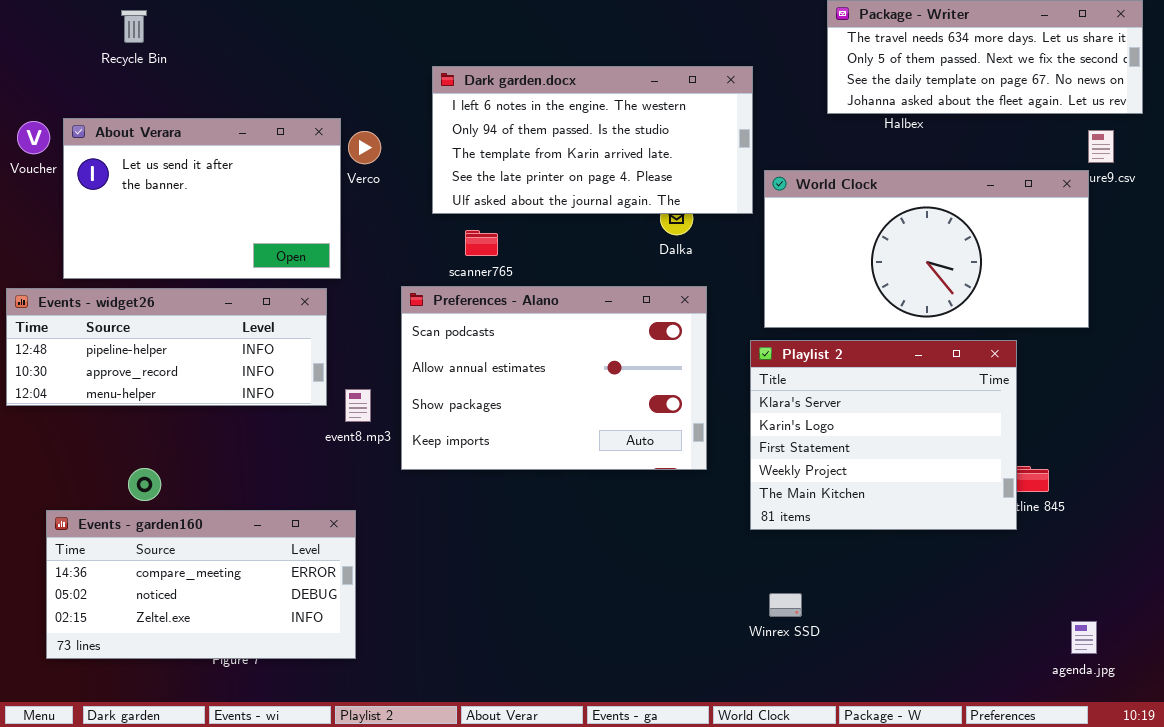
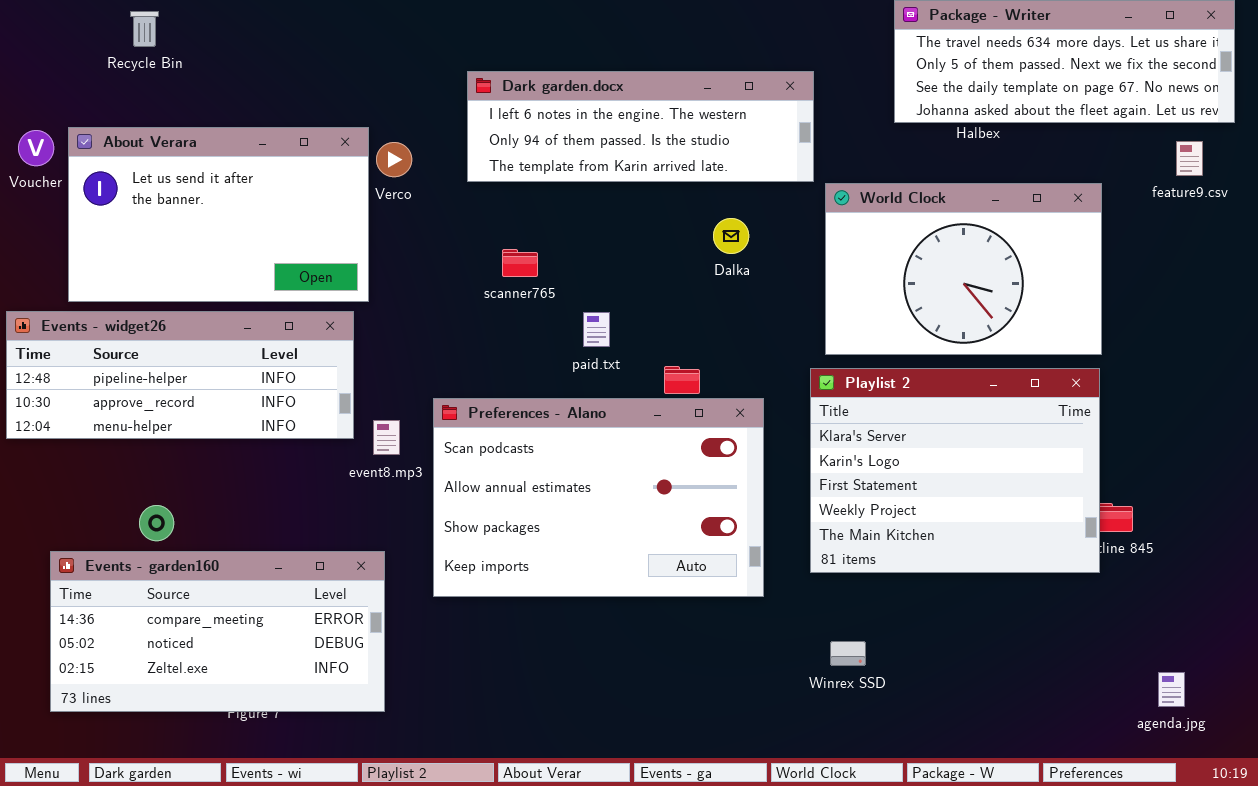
Dark garden.docx: [432,66,753,214] -> [467,71,814,182], resized
World Clock: [764,170,1089,328] -> [825,183,1102,355], resized
Preferences - Alano: [401,286,707,470] -> [433,398,764,597], moved

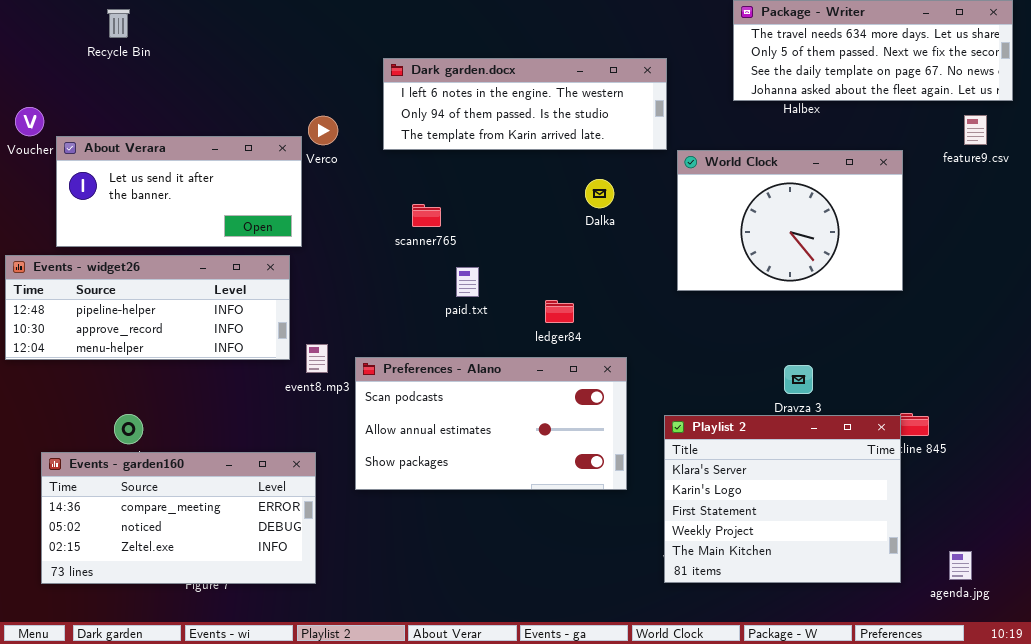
About Verara: [68,127,369,302] -> [56,136,302,247], resized
paid.txt: [583,312,610,347] -> [456,267,479,297], moved
Playlist 2: [810,368,1100,573] -> [664,415,901,583], moved
Preferences - Alano: [433,398,764,597] -> [355,357,627,490], resized

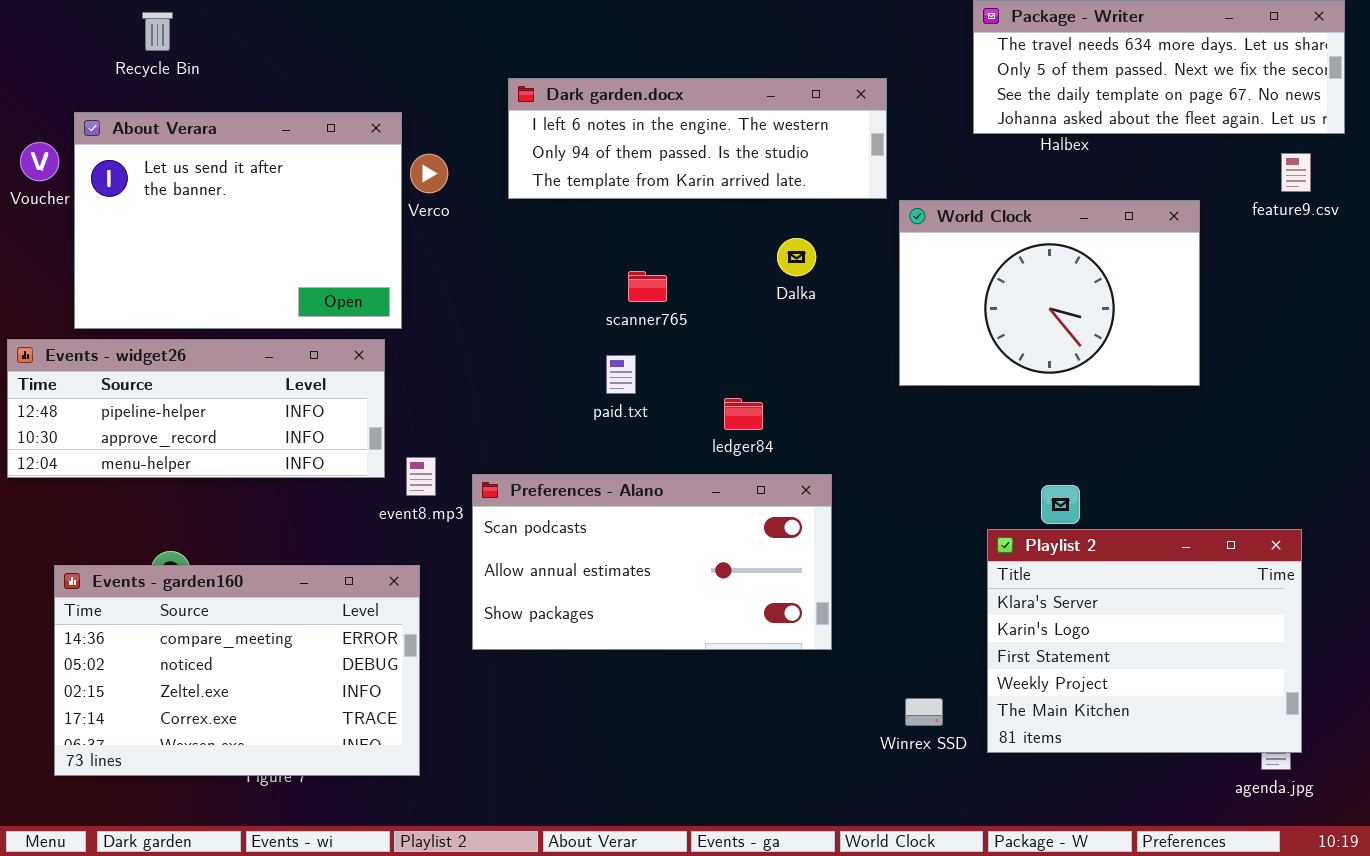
About Verara: [56,136,302,247] -> [74,112,402,329], resized
scanner765: [412,204,441,227] -> [628,271,667,302], moved
Playlist 2: [664,415,901,583] -> [987,529,1302,753], moved
Events - garden160: [41,452,316,584] -> [54,565,420,776], resized

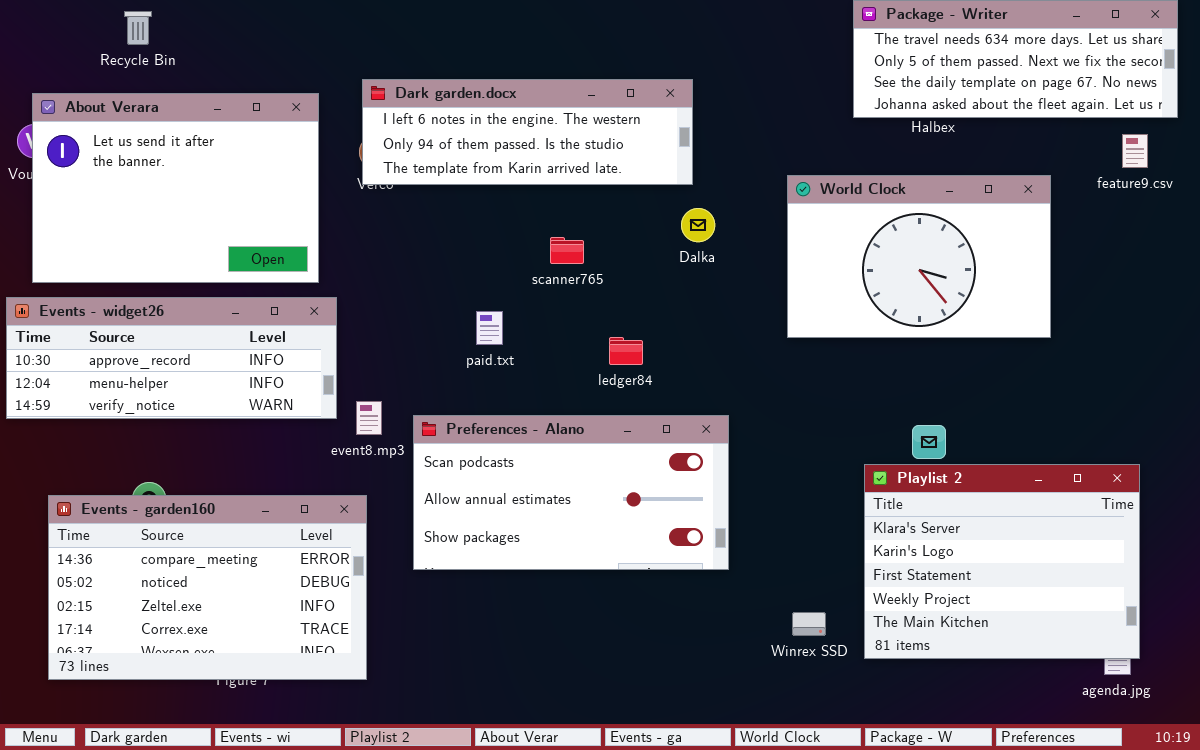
Dark garden.docx: [508,78,887,199] -> [362,79,693,185], moved
About Verara: [74,112,402,329] -> [32,93,319,283], moved
Events - widget26: [7,339,385,478] -> [6,297,337,419], scrolled down 1 row
paid.txt: [606,355,636,394] -> [476,311,503,345], moved
ledger84: [724,398,763,430] -> [609,337,643,365], moved

